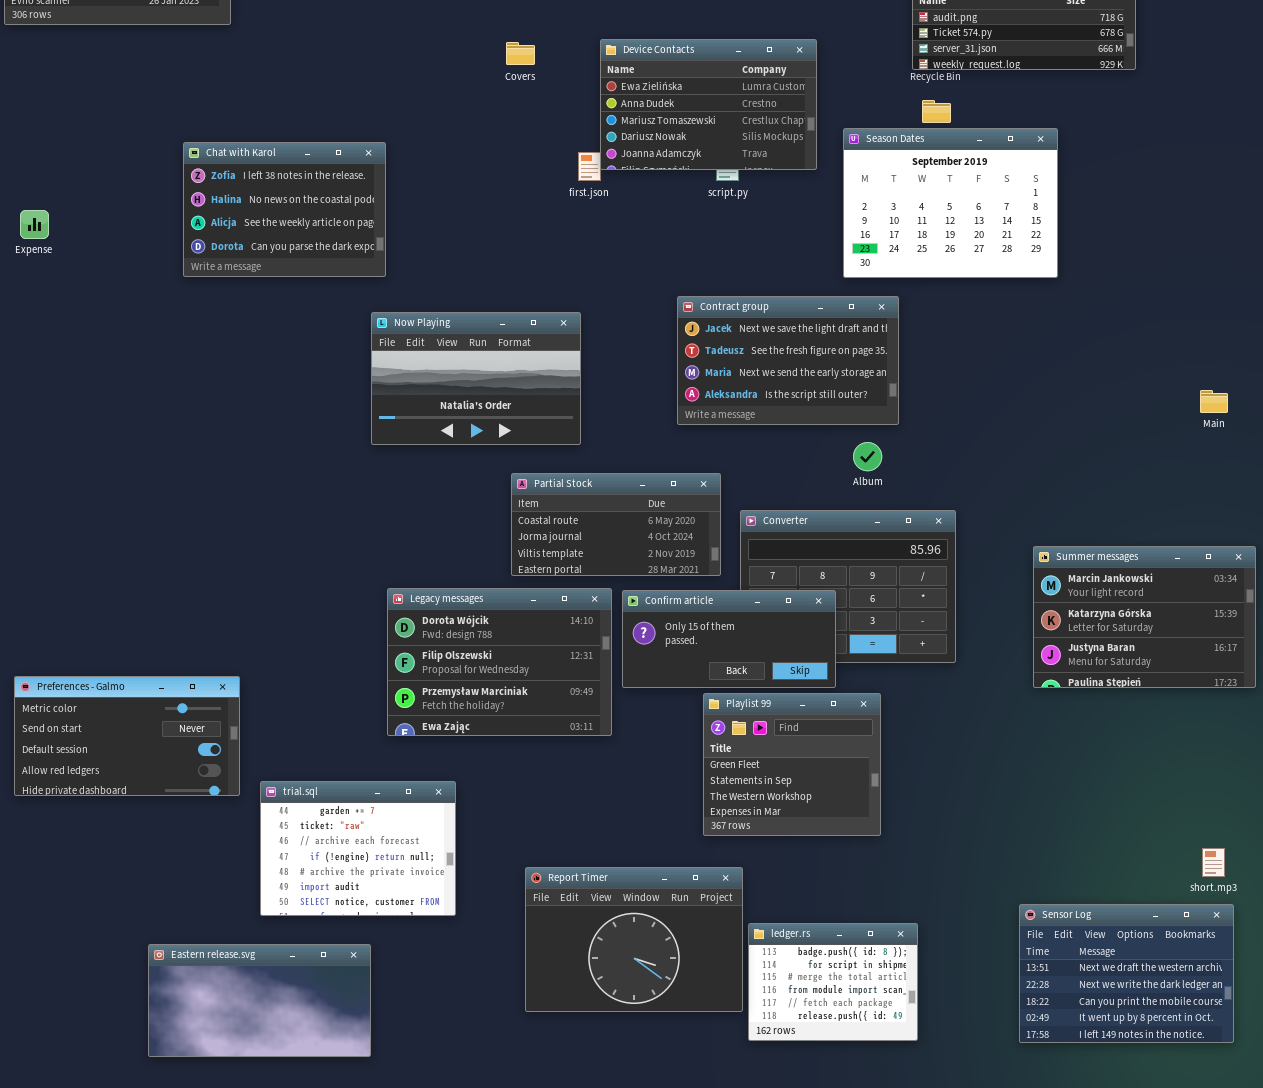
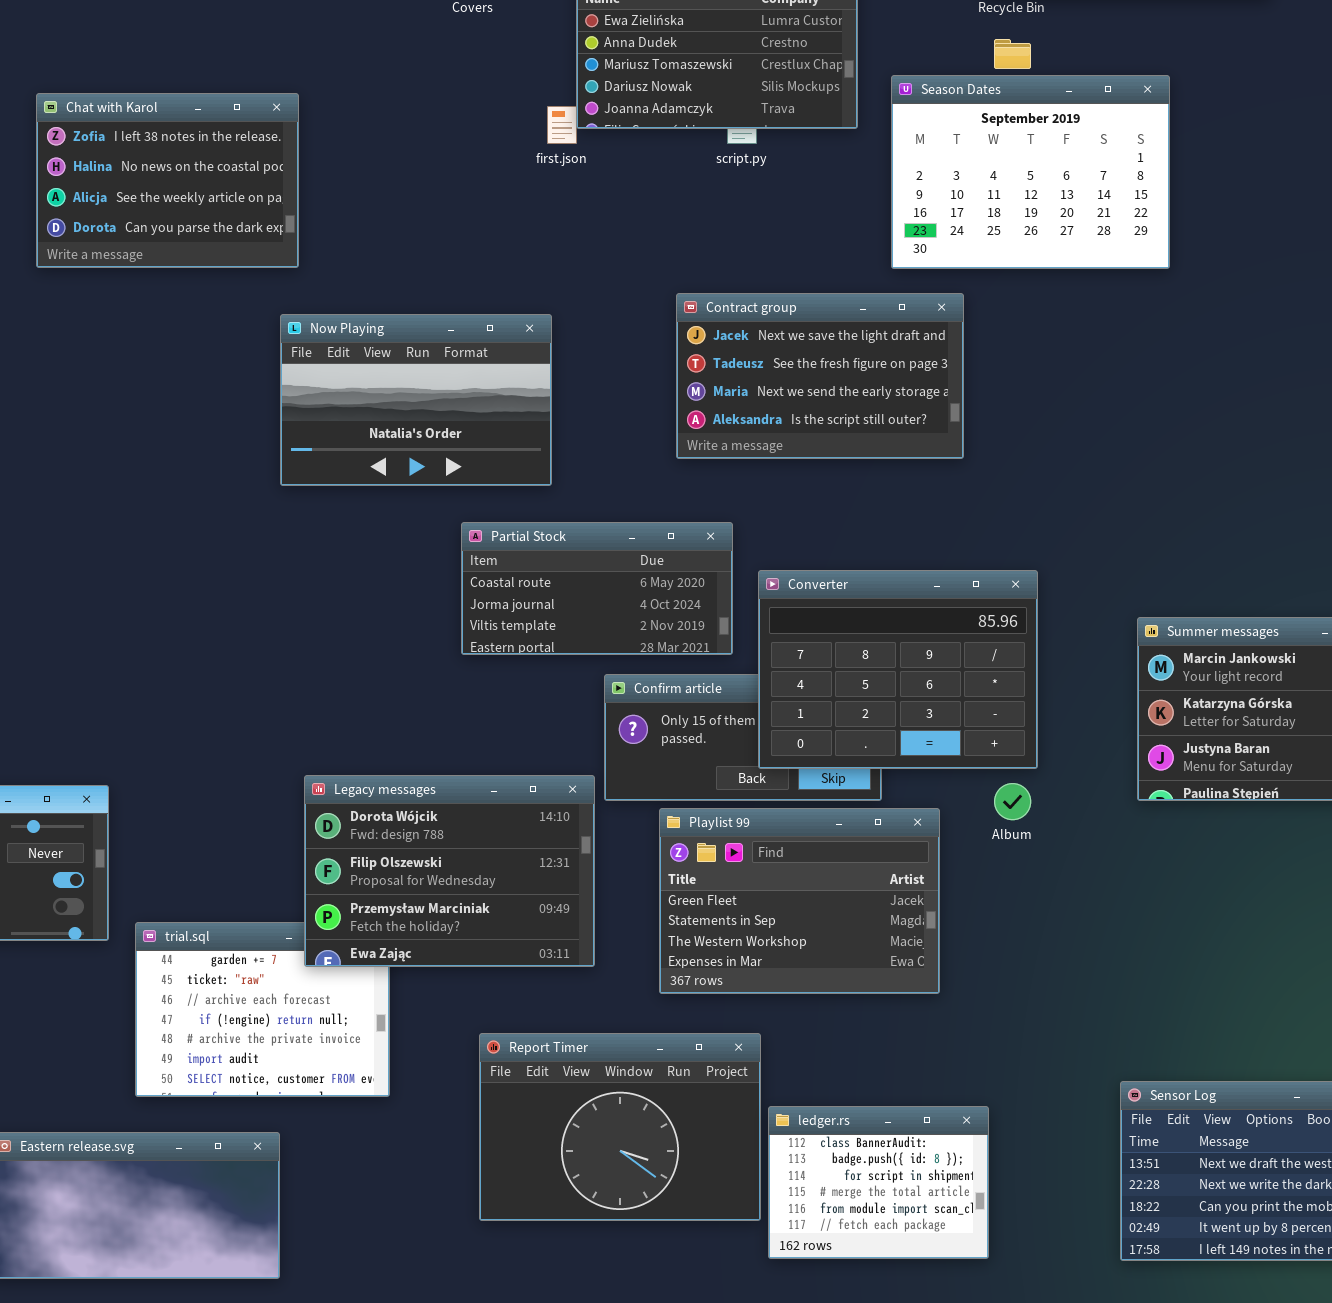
Album: [853,442,882,471] -> [994,783,1031,820], moved
Converter: [740,510,956,663] -> [758,570,1038,769], raised
Legacy messages: [387,588,612,736] -> [304,775,595,967], moved
Playlist 99: [703,693,881,836] -> [659,808,940,994], resized
ledger.rs: [748,923,918,1041] -> [768,1106,989,1259], scrolled up 1 row

